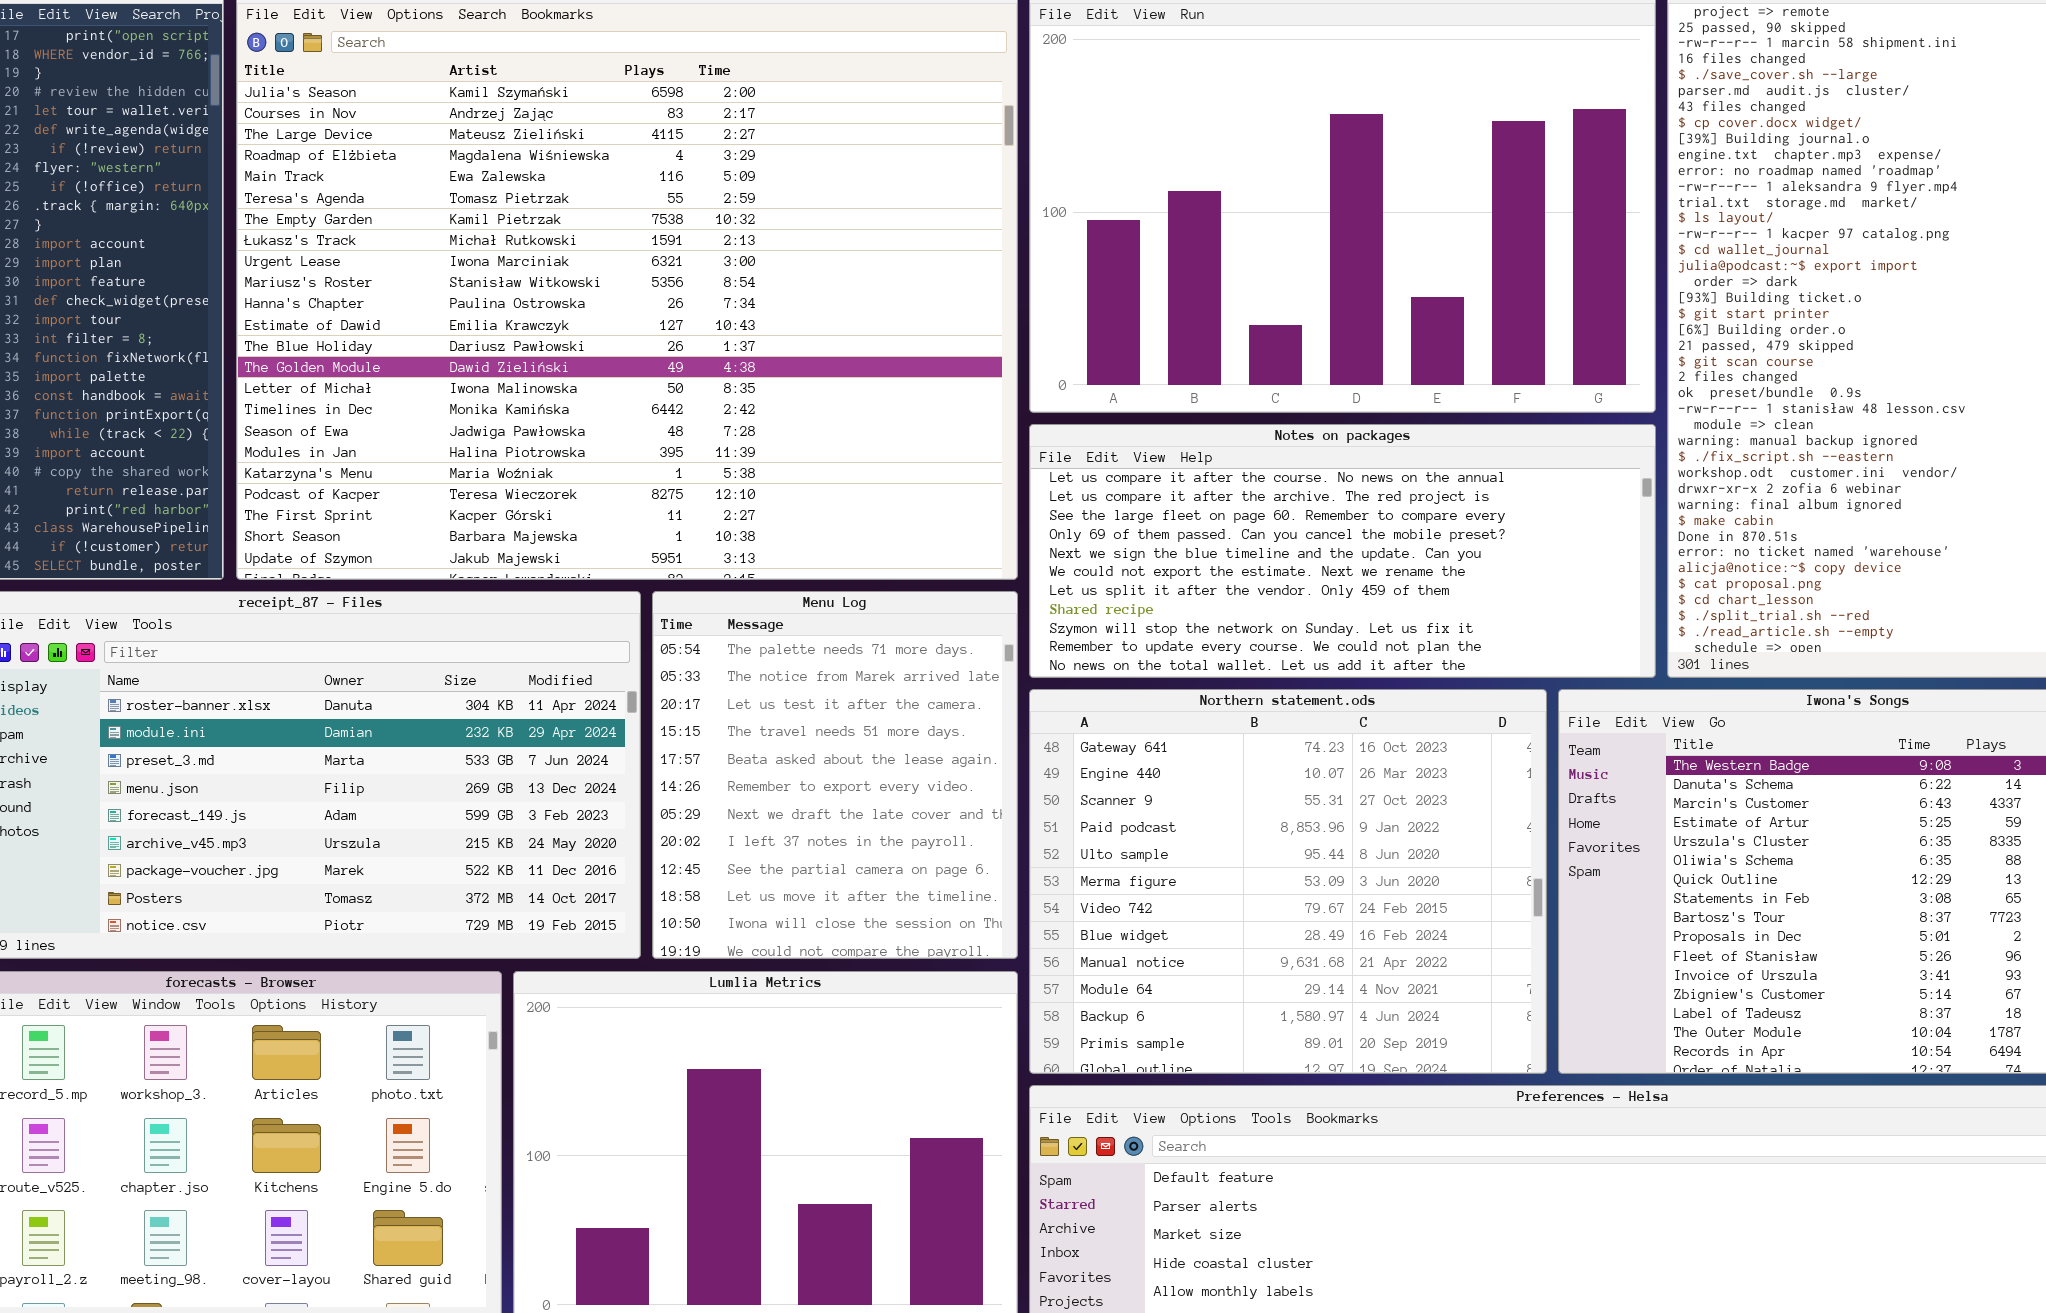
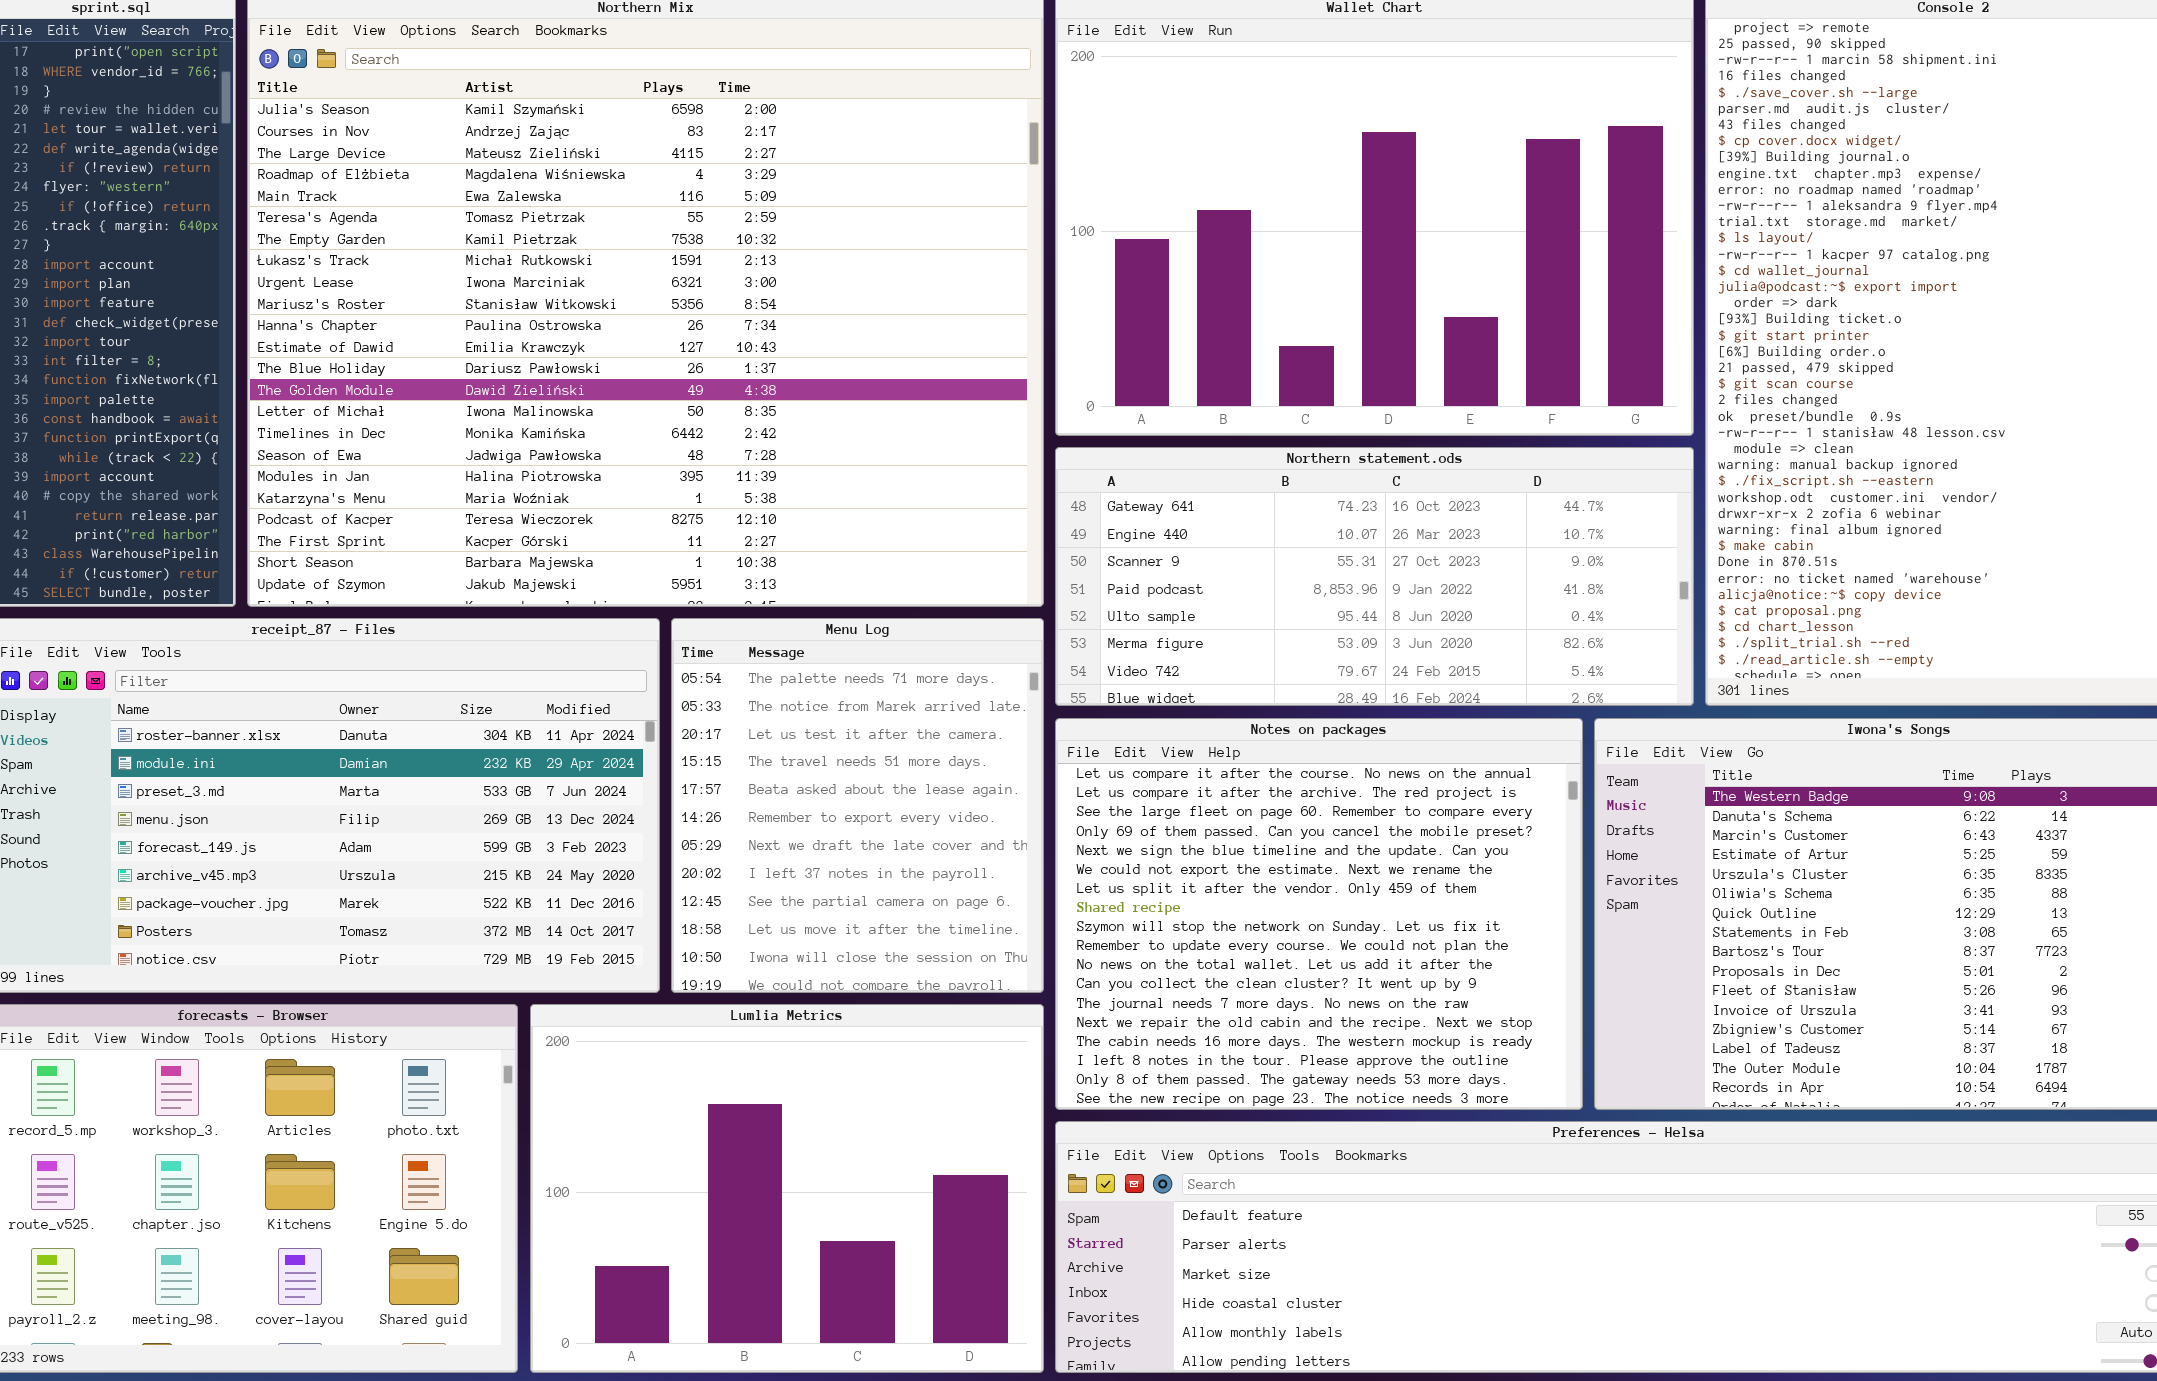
Notes on packages: [1029,424,1656,678] -> [1055,718,1583,1110], moved, resized
Northern statement.ods: [1029,689,1547,1074] -> [1055,447,1694,706], moved, resized

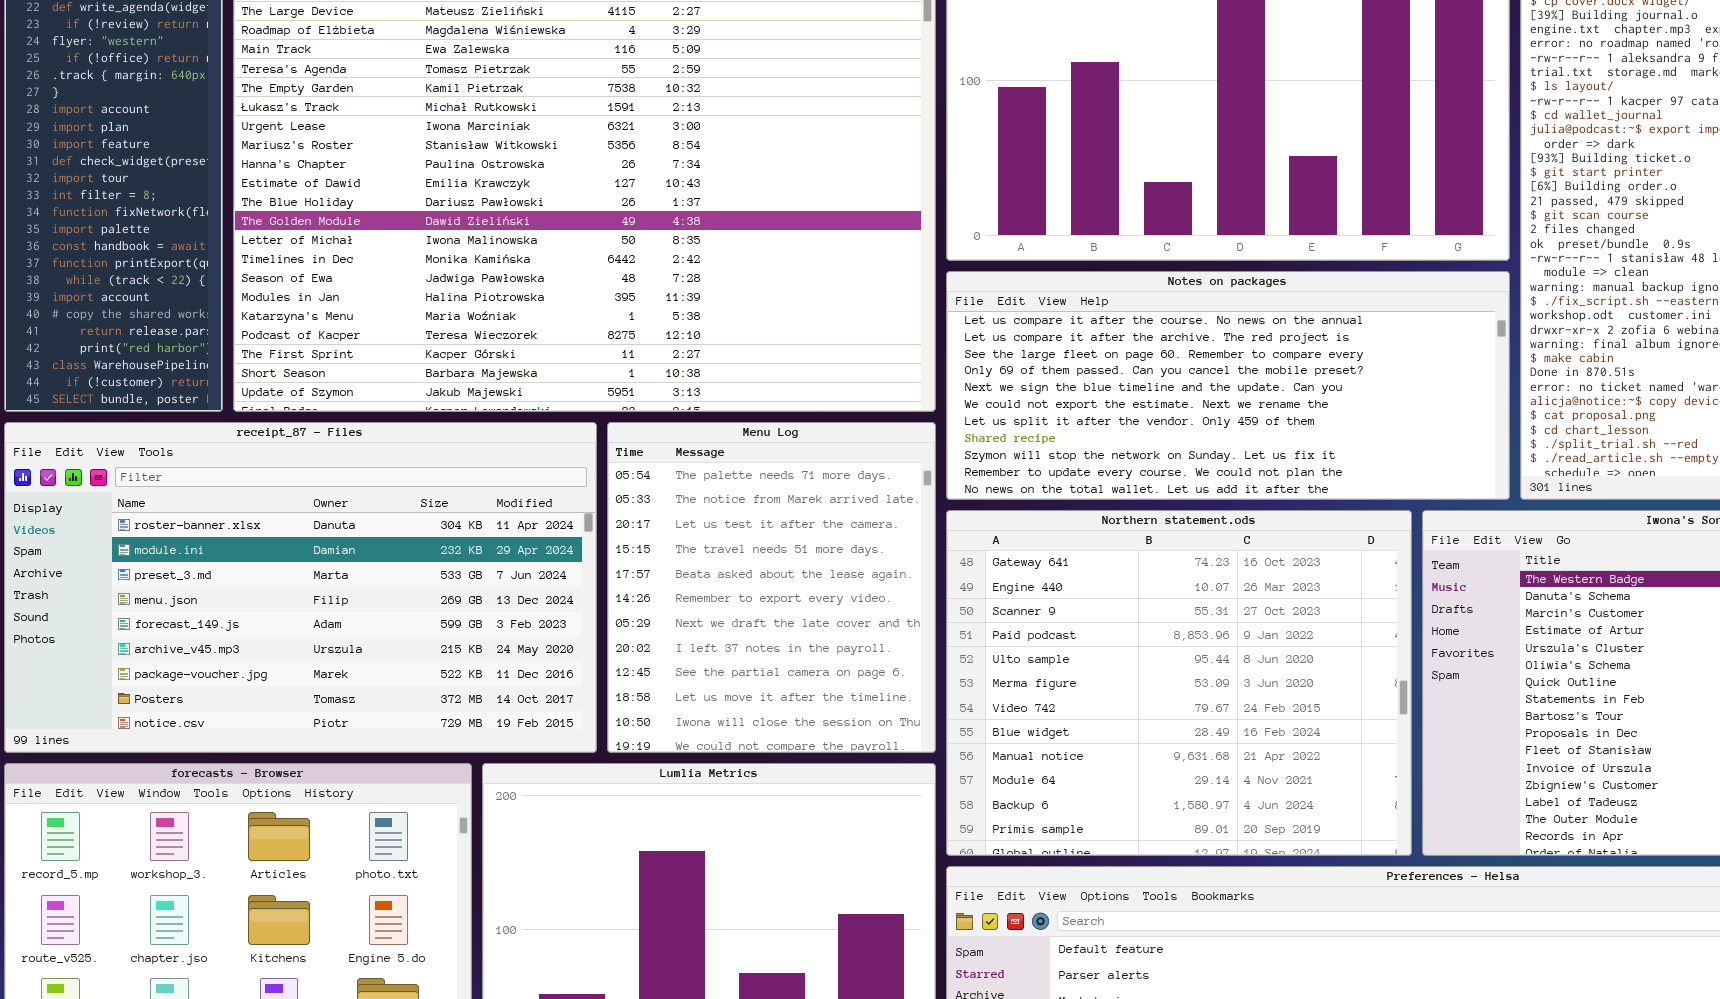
Northern statement.ods: [1055,447,1694,706] -> [946,510,1412,856], moved, resized
Notes on packages: [1055,718,1583,1110] -> [946,271,1510,500], moved, resized

